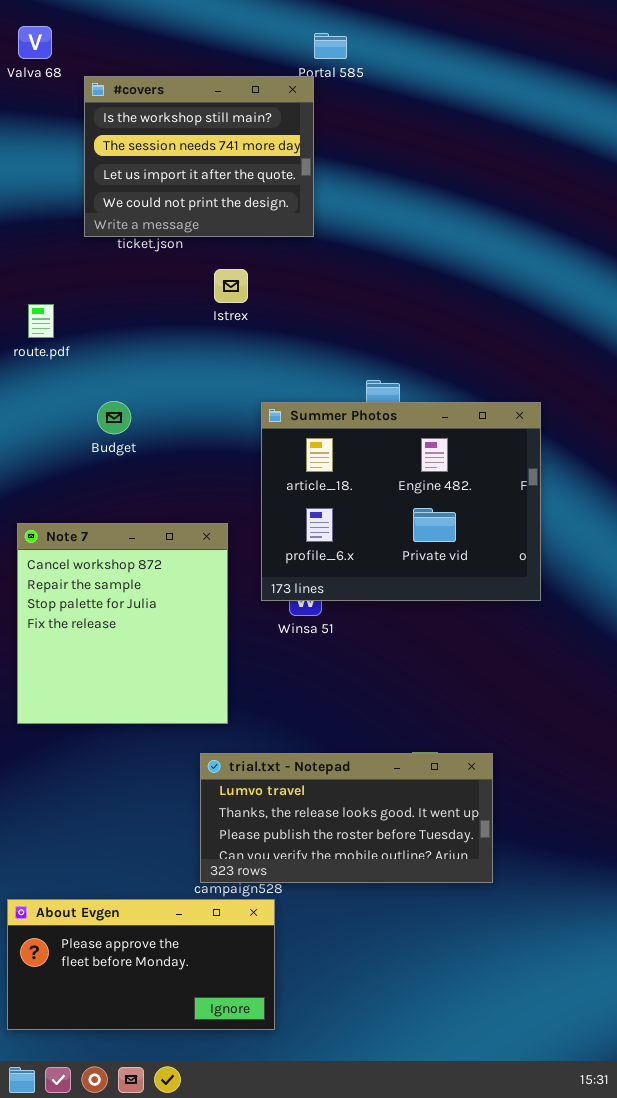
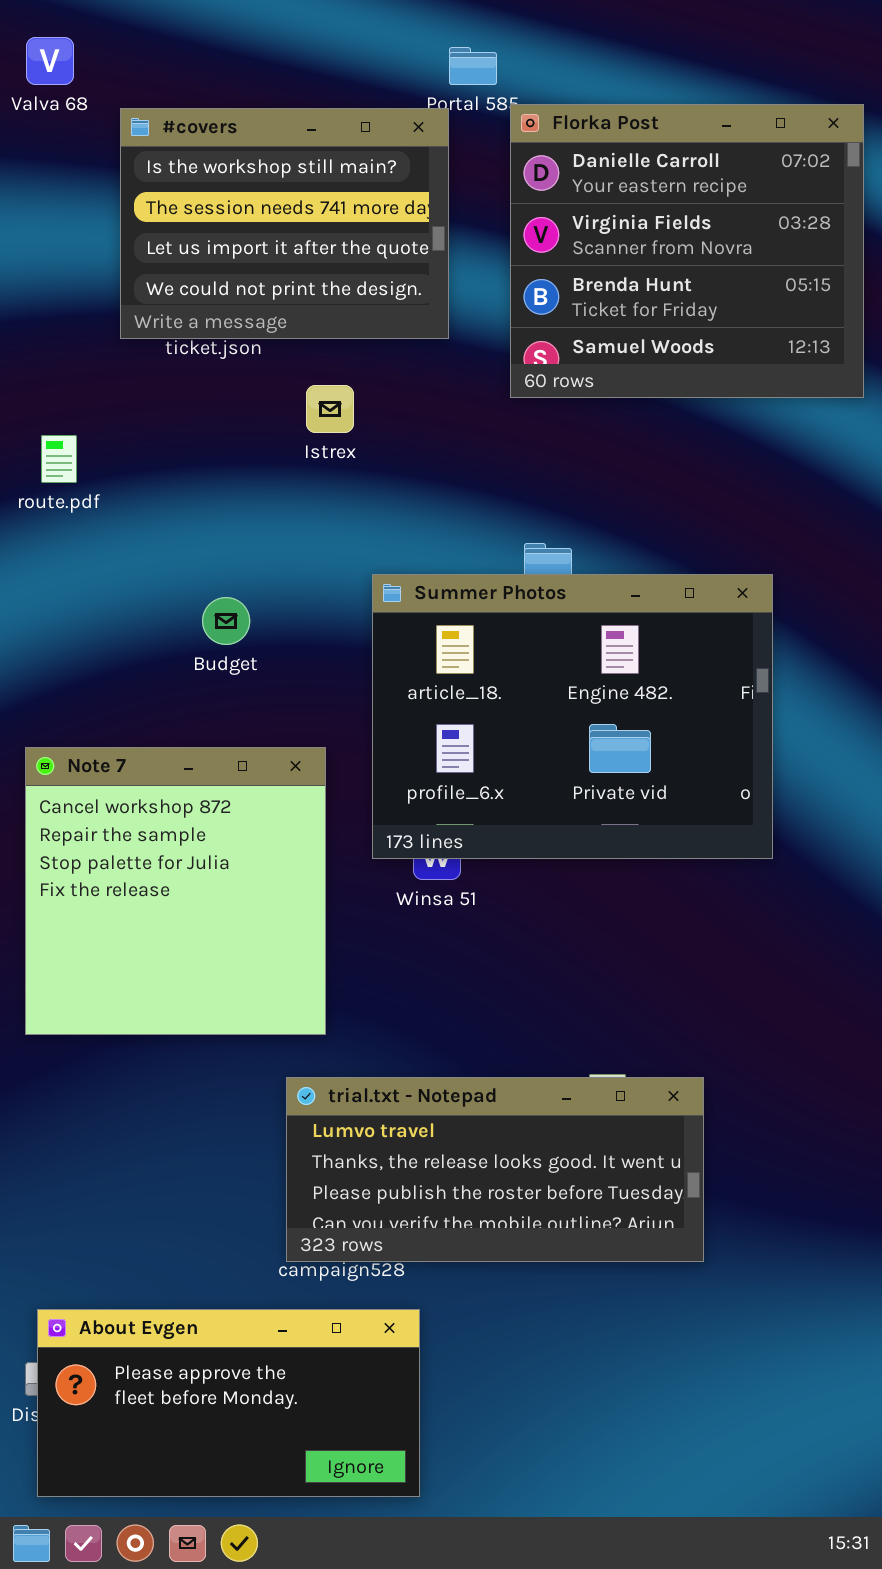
Florka Post: none -> [510,104,864,398], opened
Budget: [97,401,131,434] -> [202,597,250,645], moved
About Evgen: [7,899,275,1030] -> [37,1309,420,1497], moved

